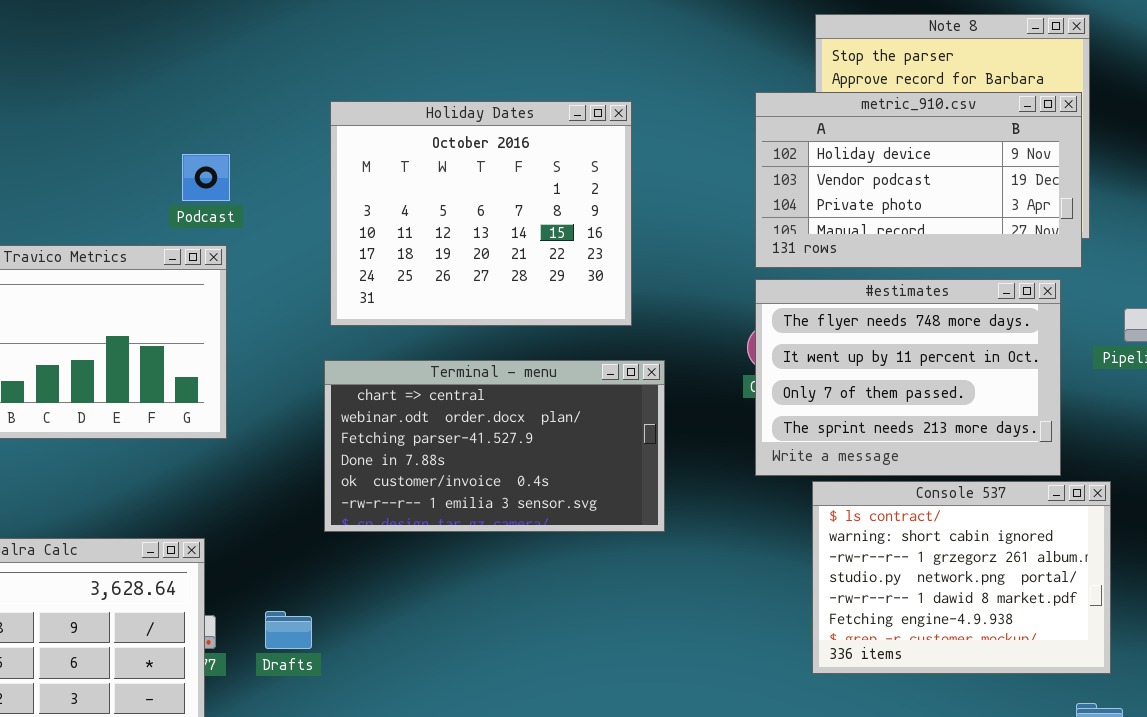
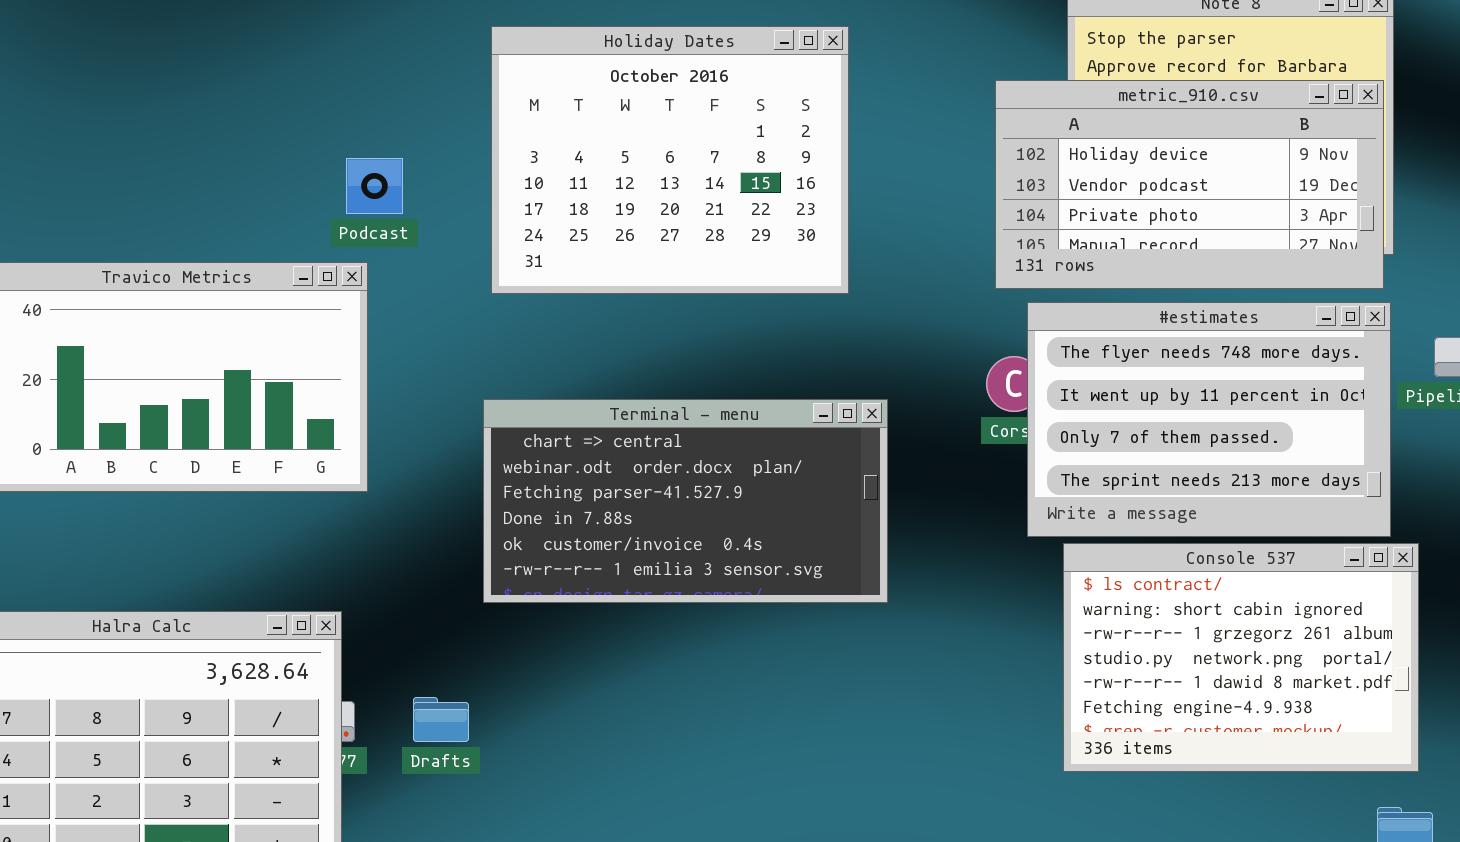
Holiday Dates: [330,101,632,326] -> [491,26,849,294], moved
Podcast: [182,154,230,201] -> [346,158,403,214], moved
#estimates: [755,279,1061,476] -> [1027,302,1391,537], moved

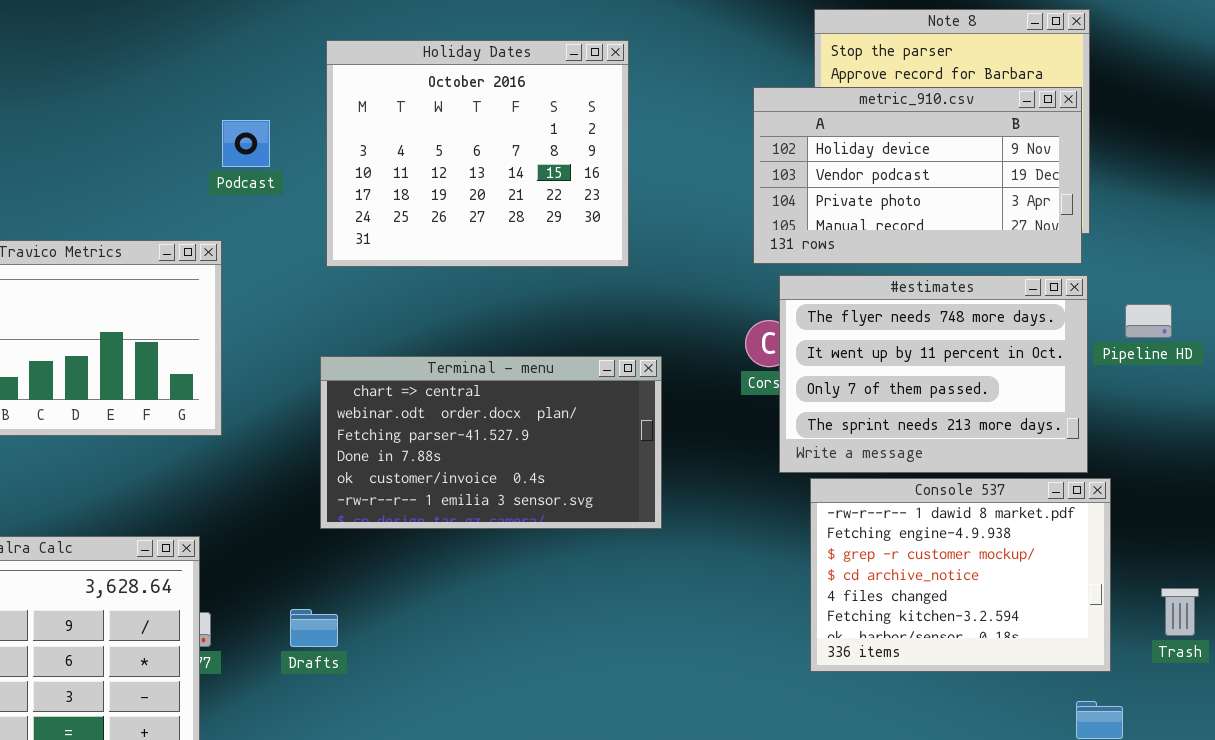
Podcast: [346,158,403,214] -> [222,120,270,167], moved
Console 537: [1063,543,1419,772] -> [810,478,1111,672], scrolled down 4 rows
Drafts: [413,697,469,742] -> [290,609,338,647], moved

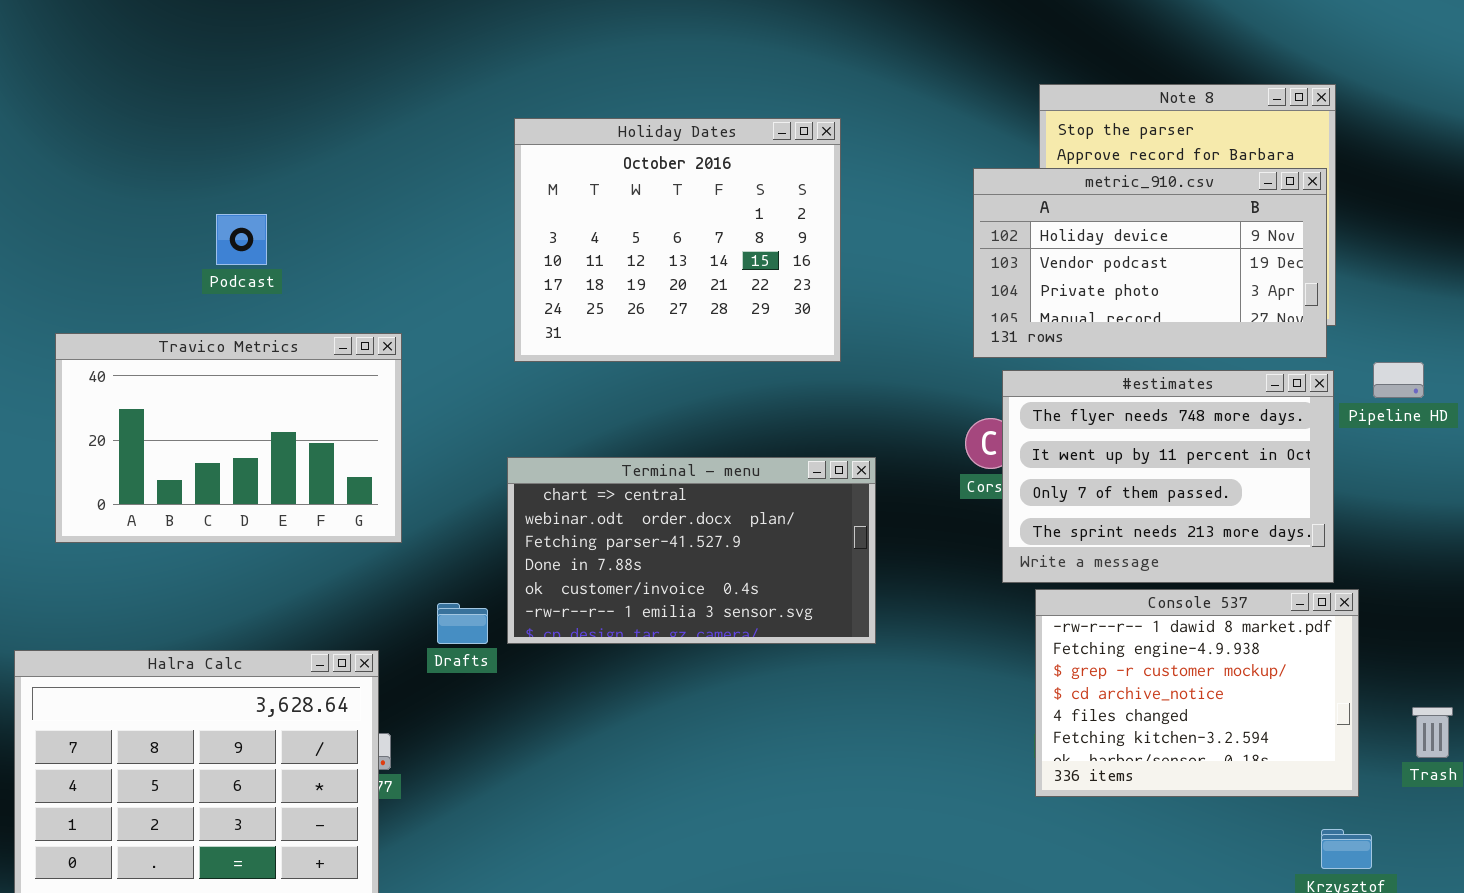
Podcast: [222,120,270,167] -> [216,214,267,265], moved
Pipeline HD: [1125,304,1172,338] -> [1373,362,1424,398], moved
Drafts: [290,609,338,647] -> [437,603,488,644], moved

